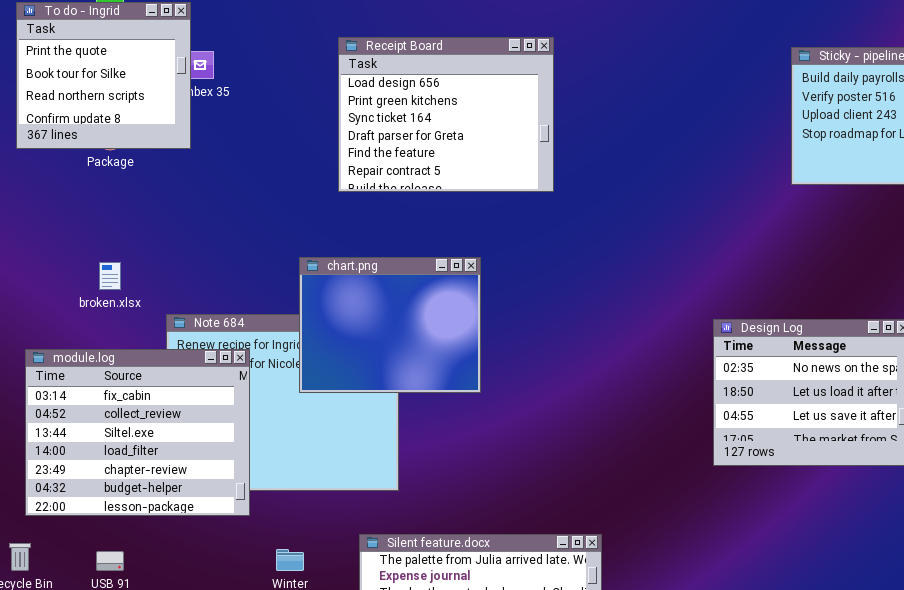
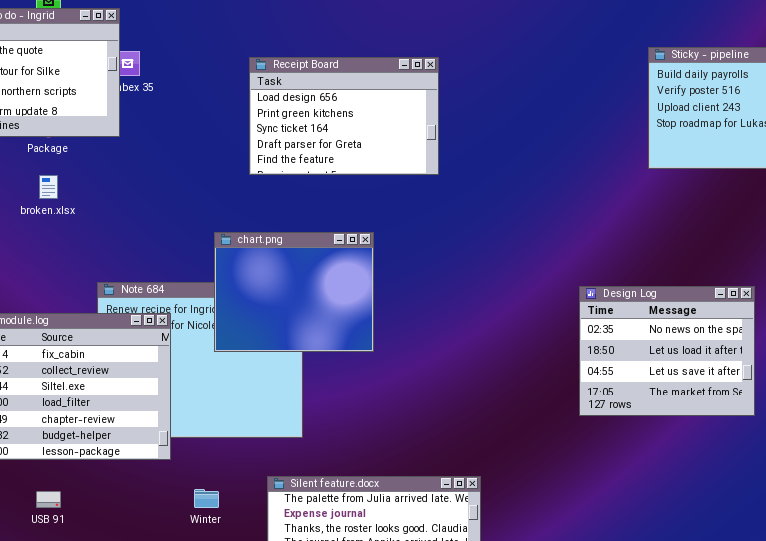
Receipt Board: [338,37,554,192] -> [249,57,439,175], resized
broken.xlsx: [99,262,121,290] -> [39,175,58,199], moved

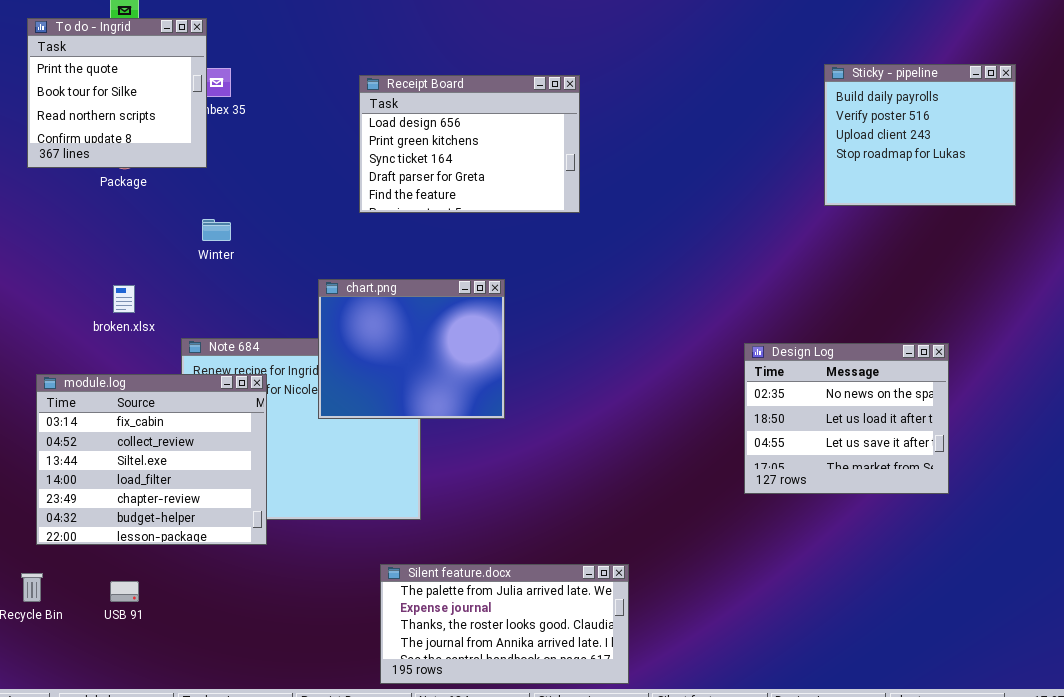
broken.xlsx: [39,175,58,199] -> [113,285,135,313], moved
Winter: [194,489,219,508] -> [202,219,231,241], moved

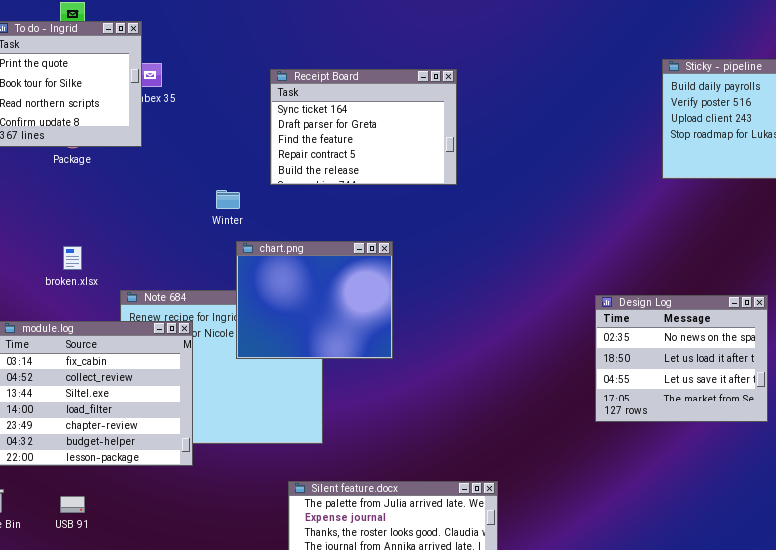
Receipt Board: [359,75,580,213] -> [270,69,457,185], scrolled down 2 rows
Winter: [202,219,231,241] -> [216,190,240,209], moved

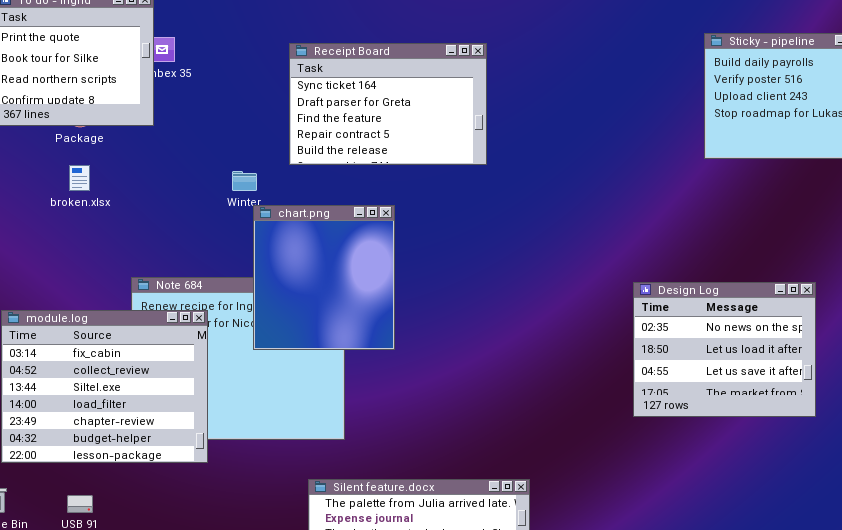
chart.png: [236,241,393,359] -> [253,205,395,350], resized
broken.xlsx: [63,246,82,270] -> [69,165,90,191], moved

